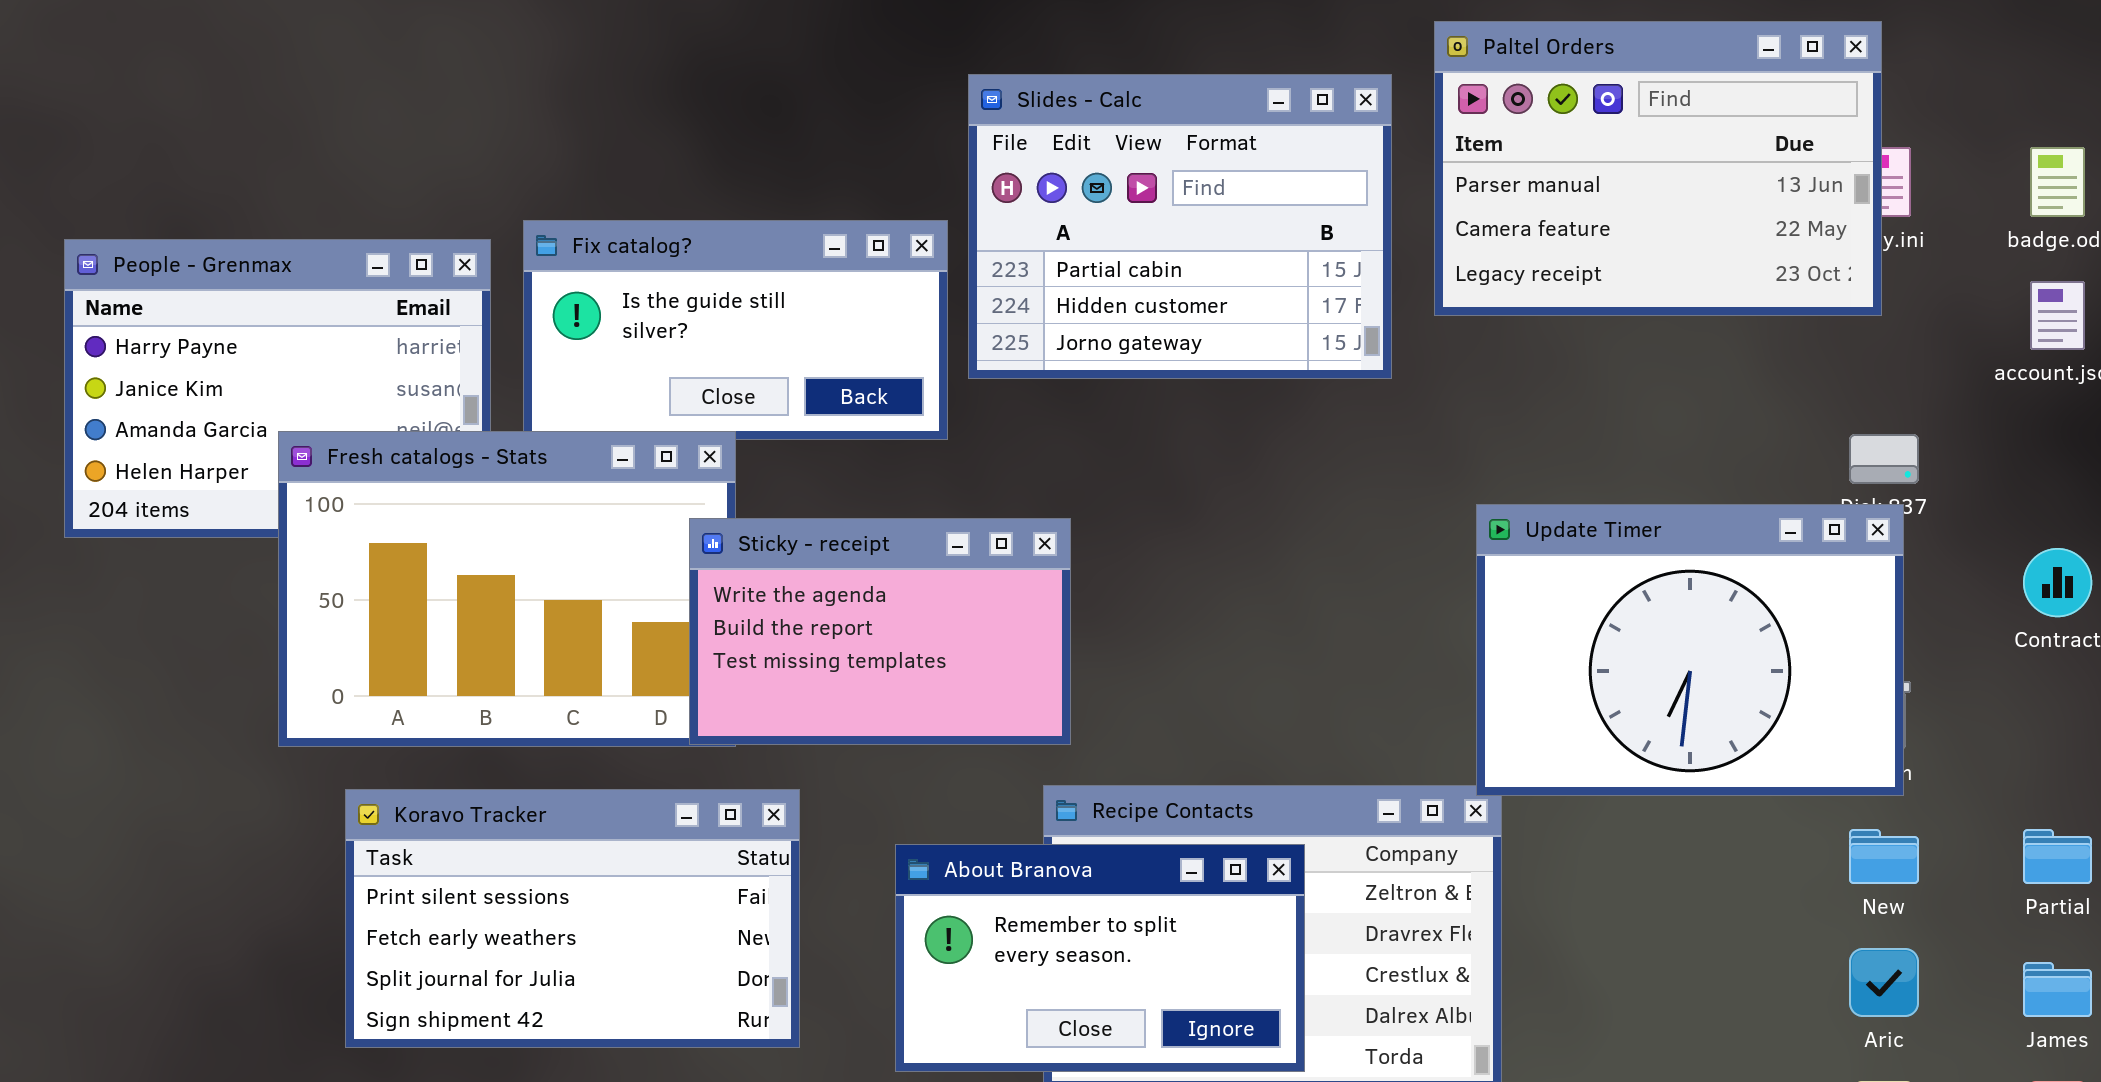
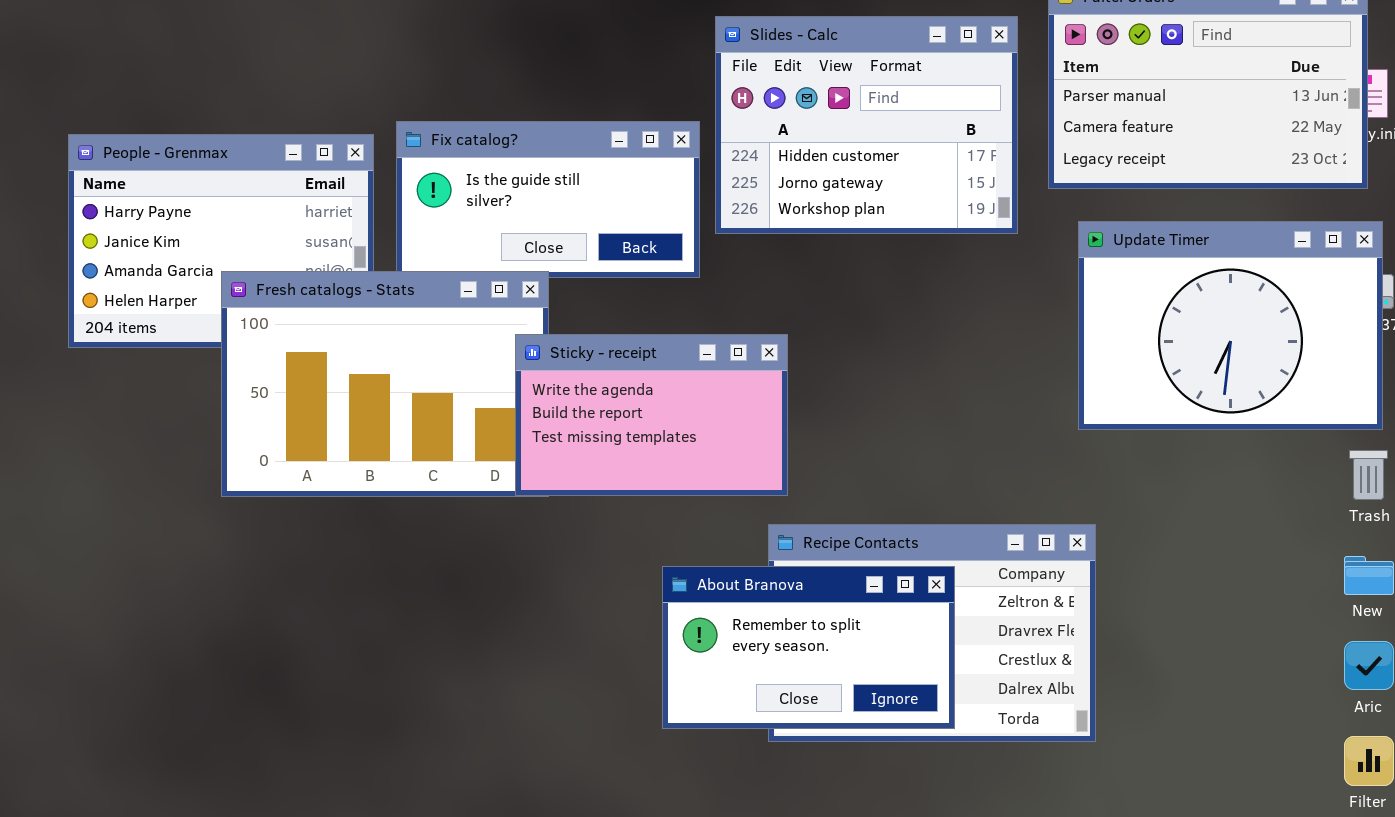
Slides - Calc: [968,74,1392,379] -> [715,16,1018,234], scrolled down 1 row
Update Timer: [1476,504,1904,796] -> [1078,221,1383,430], moved
Koravo Tracker: [345,789,800,1048] -> none, closed

